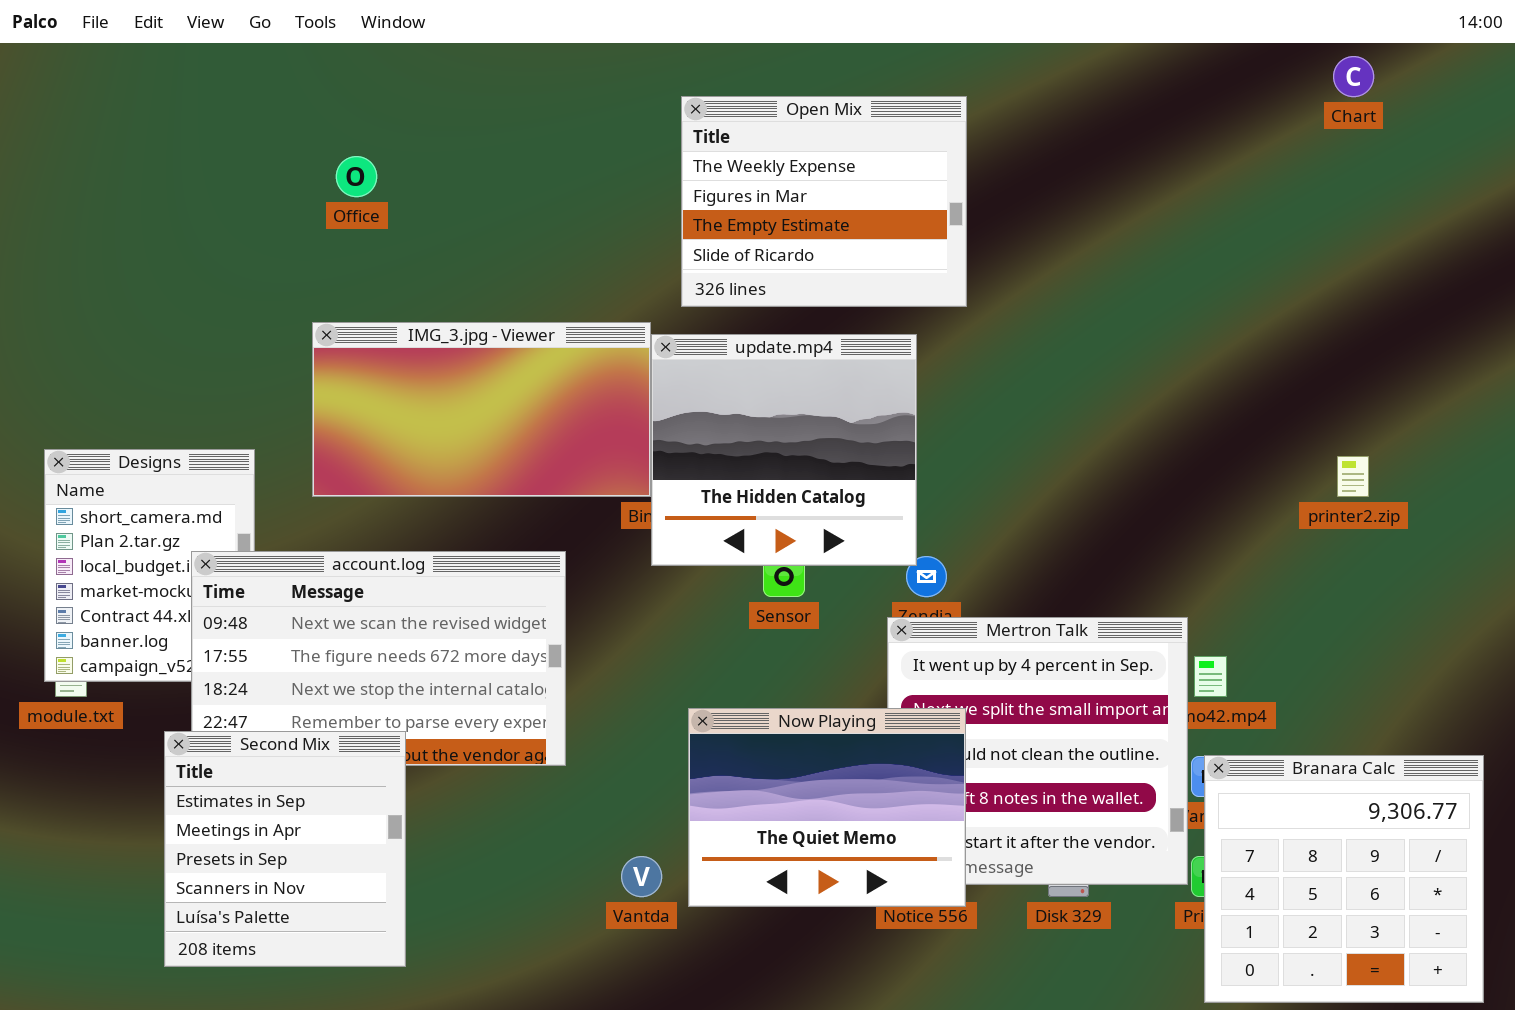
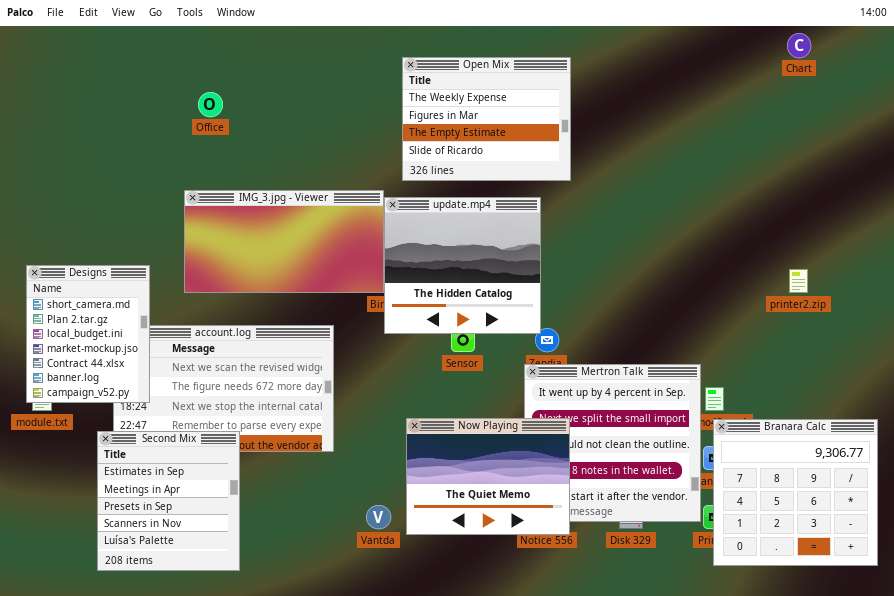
Designs: [44,449,255,682] -> [26,265,150,403], raised
Branara Calc: [1204,755,1484,1003] -> [713,419,878,566], moved

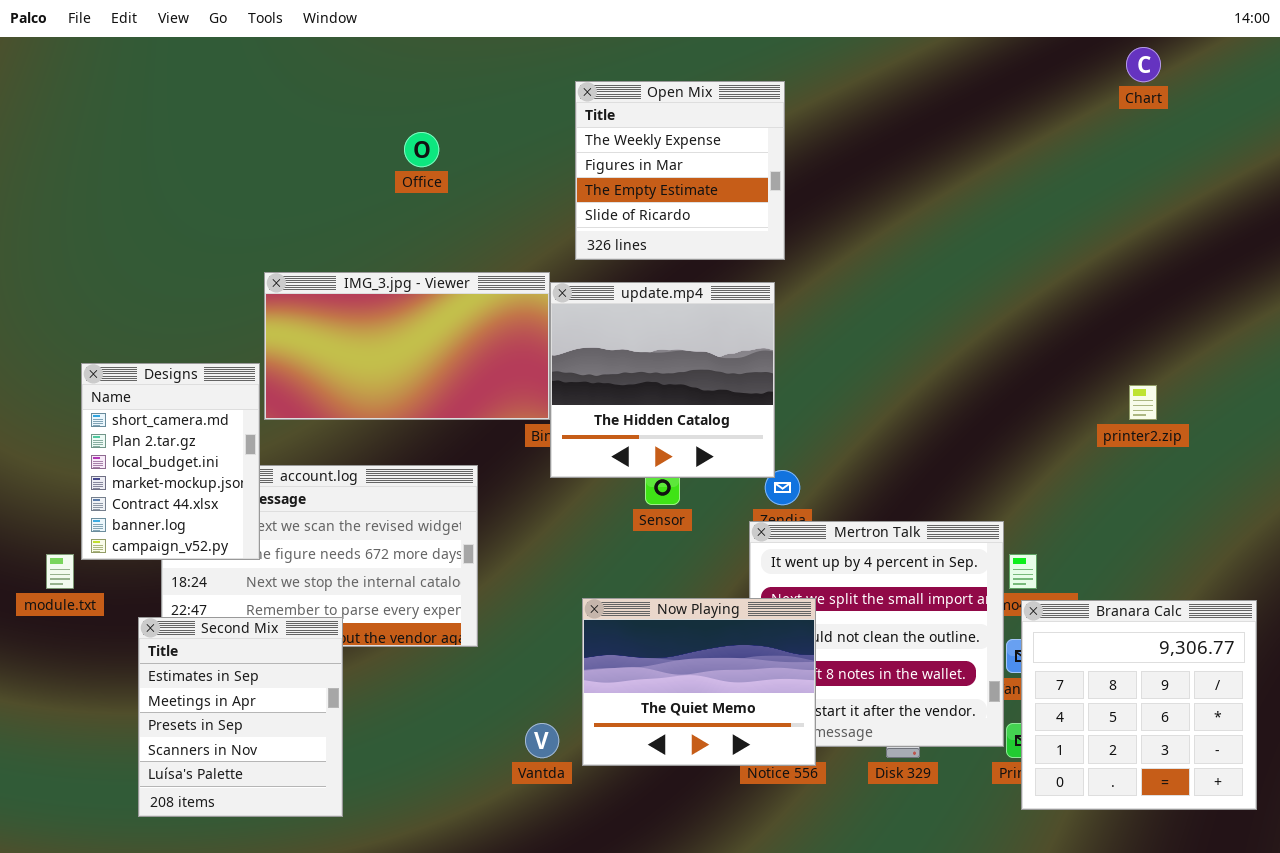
Open Mix: [402,57,571,181] -> [575,81,785,260], resized
Office: [198,92,223,117] -> [404,132,439,167], moved
Designs: [26,265,150,403] -> [81,363,260,560], moved

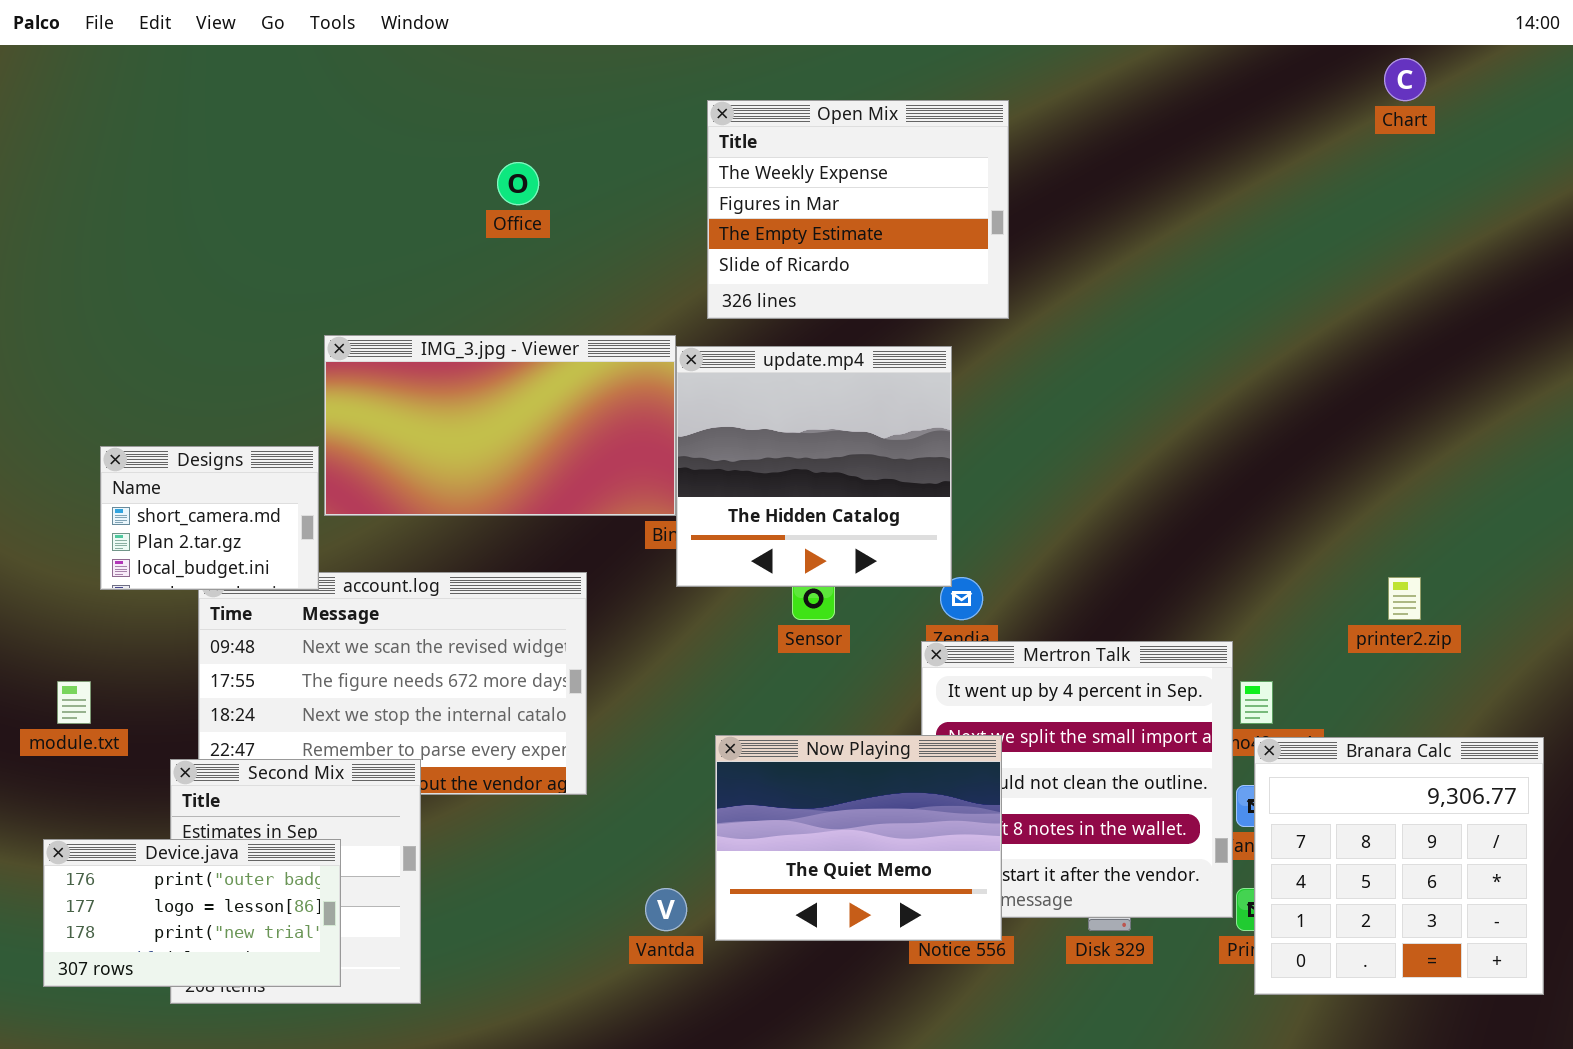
Open Mix: [575,81,785,260] -> [707,100,1009,319], resized
Designs: [81,363,260,560] -> [100,446,319,590], resized
printer2.zip: [1129,385,1157,420] -> [1388,577,1421,620], moved
Device.java: none -> [43,839,341,987], opened

